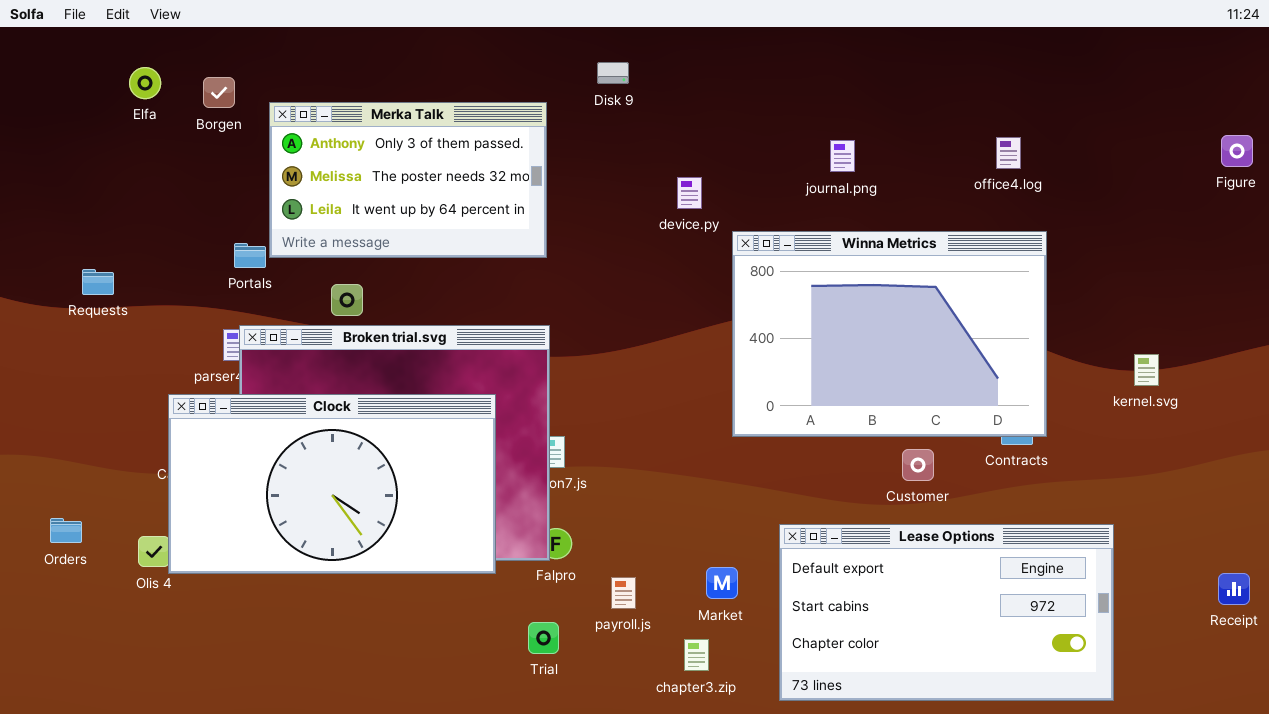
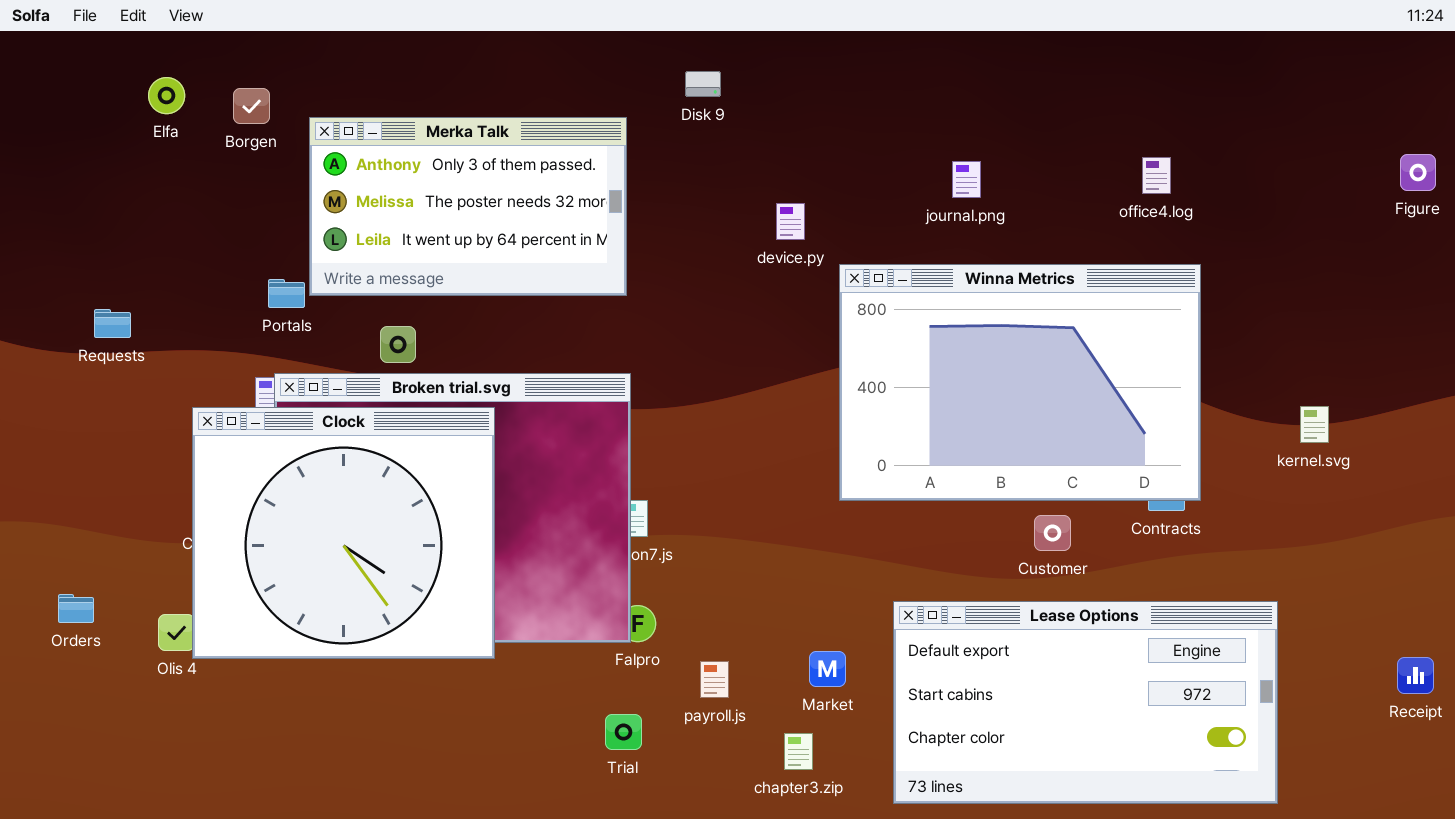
Clock: [168,394,496,574] -> [192,407,495,659], resized

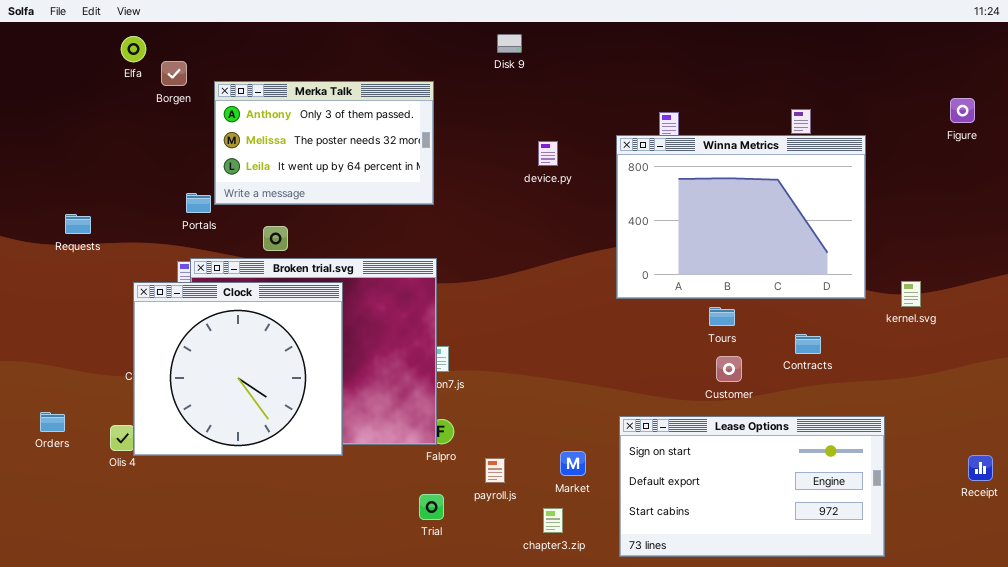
Disk 9: [685,71,721,97] -> [497,34,522,53], moved
Elfa: [148,77,185,114] -> [121,36,146,62], moved
Figure: [1400,154,1436,191] -> [950,98,975,123], moved
Winna Metrics: [839,264,1201,501] -> [616,135,866,299], moved
Lease Options: [893,601,1278,804] -> [619,416,885,557], scrolled up 1 row

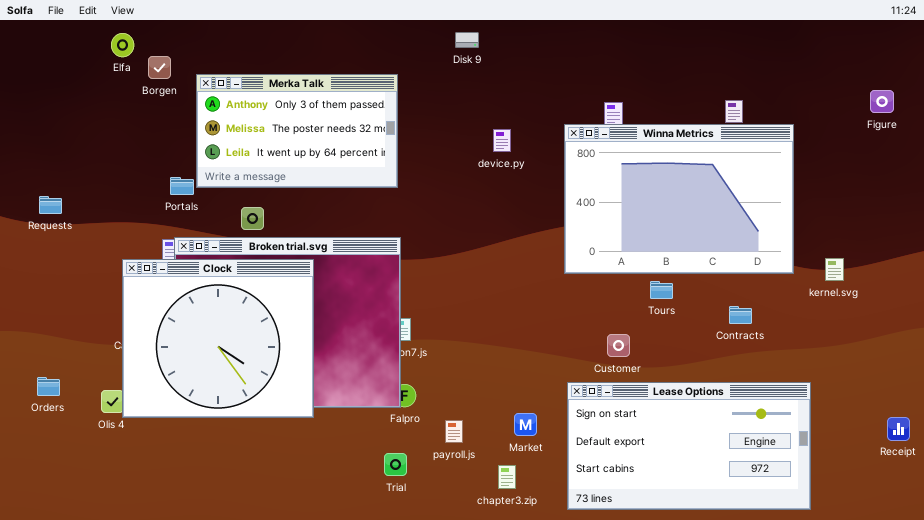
Requests: [65,214,91,234] -> [39,196,62,214], moved
Customer: [716,356,742,382] -> [607,334,630,357], moved

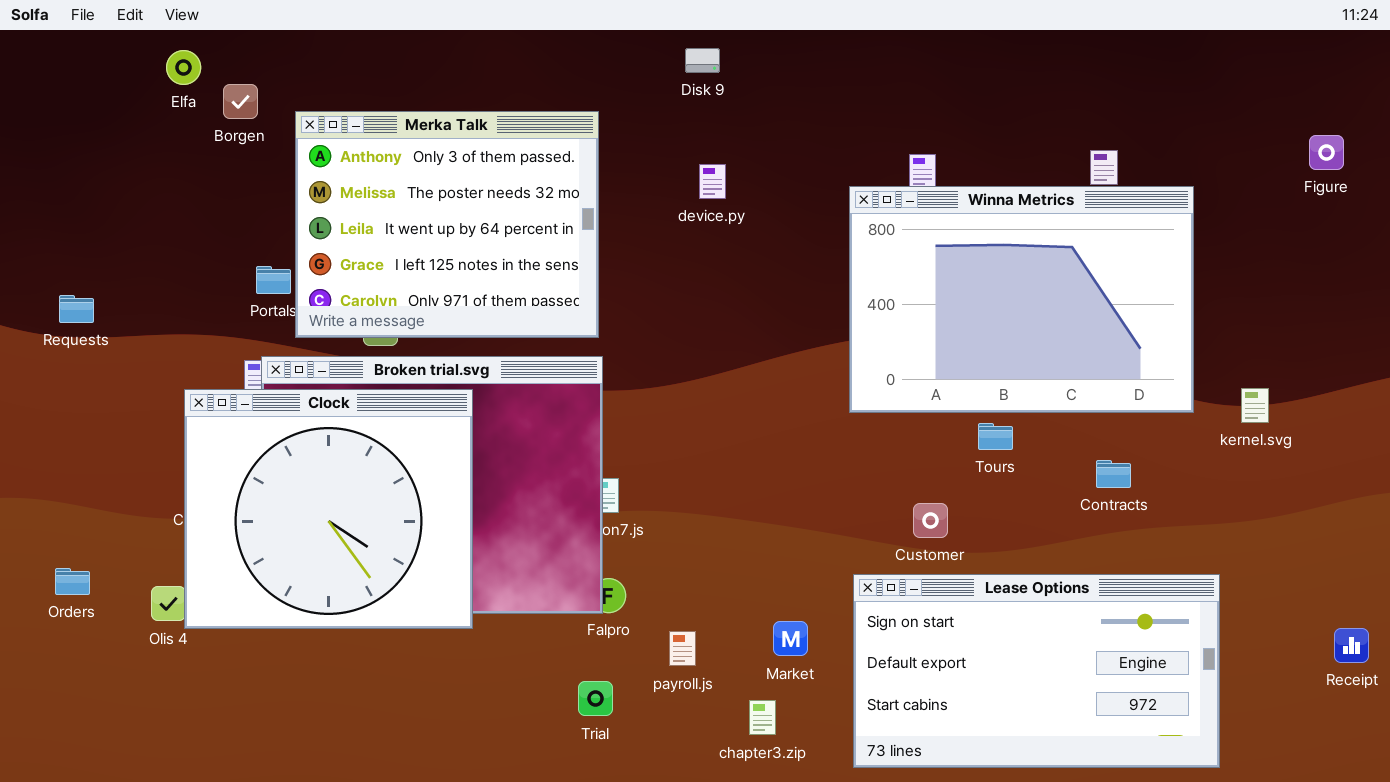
Merka Talk: [196,74,398,188] -> [295,111,599,338], resized
device.py: [493,129,511,152] -> [699,164,726,199], moved

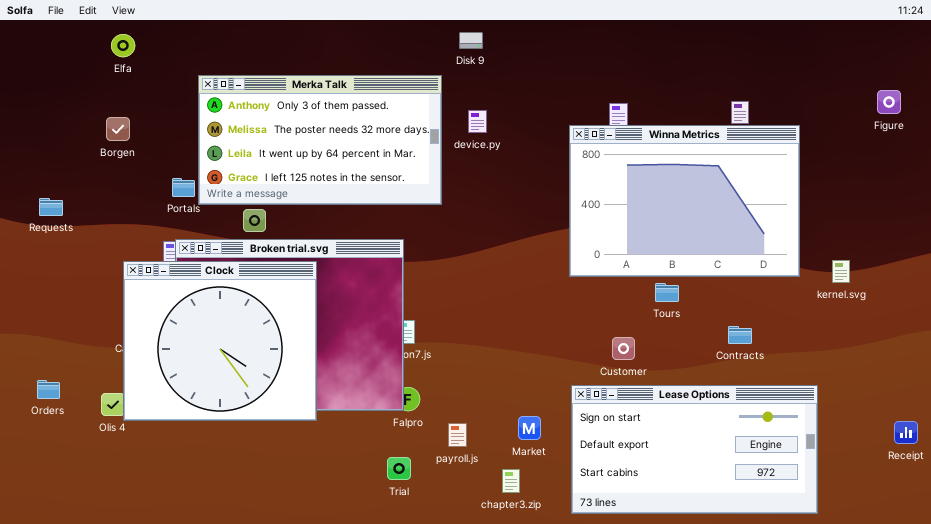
Borgen: [223,84,258,119] -> [106,117,130,141], moved
Merka Talk: [295,111,599,338] -> [198,75,442,205], resized
Contracts: [1096,460,1131,488] -> [728,326,752,344], moved

